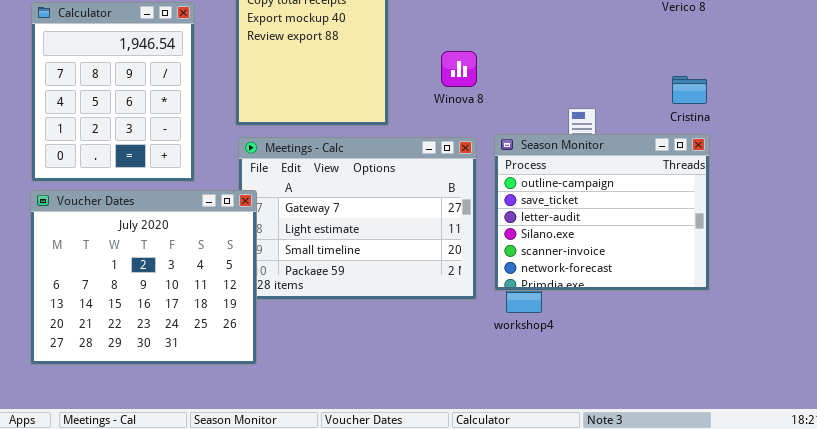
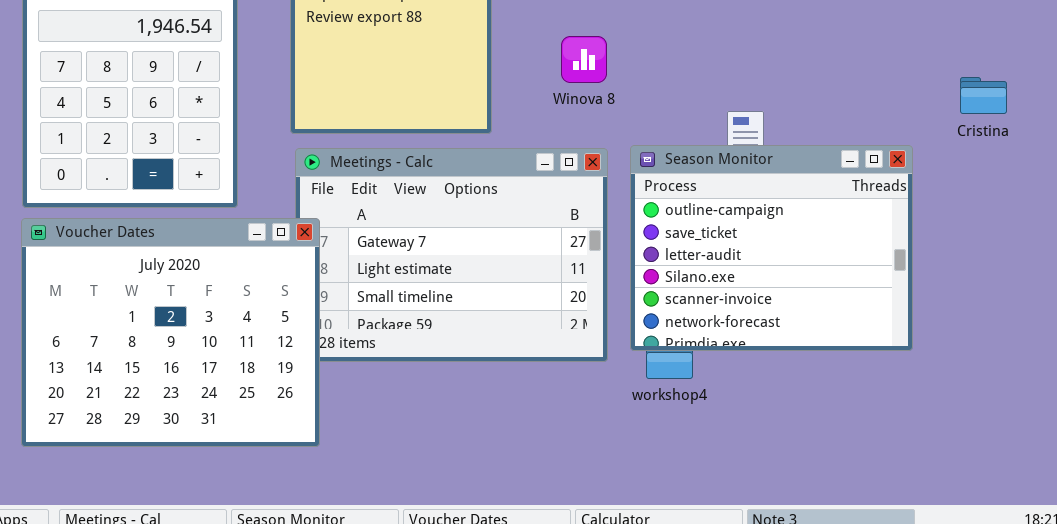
Cristina: [672,76,707,104] -> [960,77,1007,114], moved

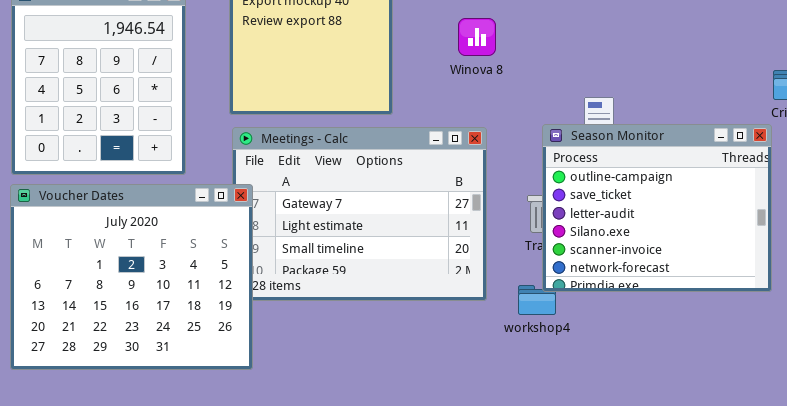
Winova 8: [561,36,607,83] -> [458,18,496,56], moved
Season Monitor: [630,145,913,351] -> [542,124,772,292], moved

